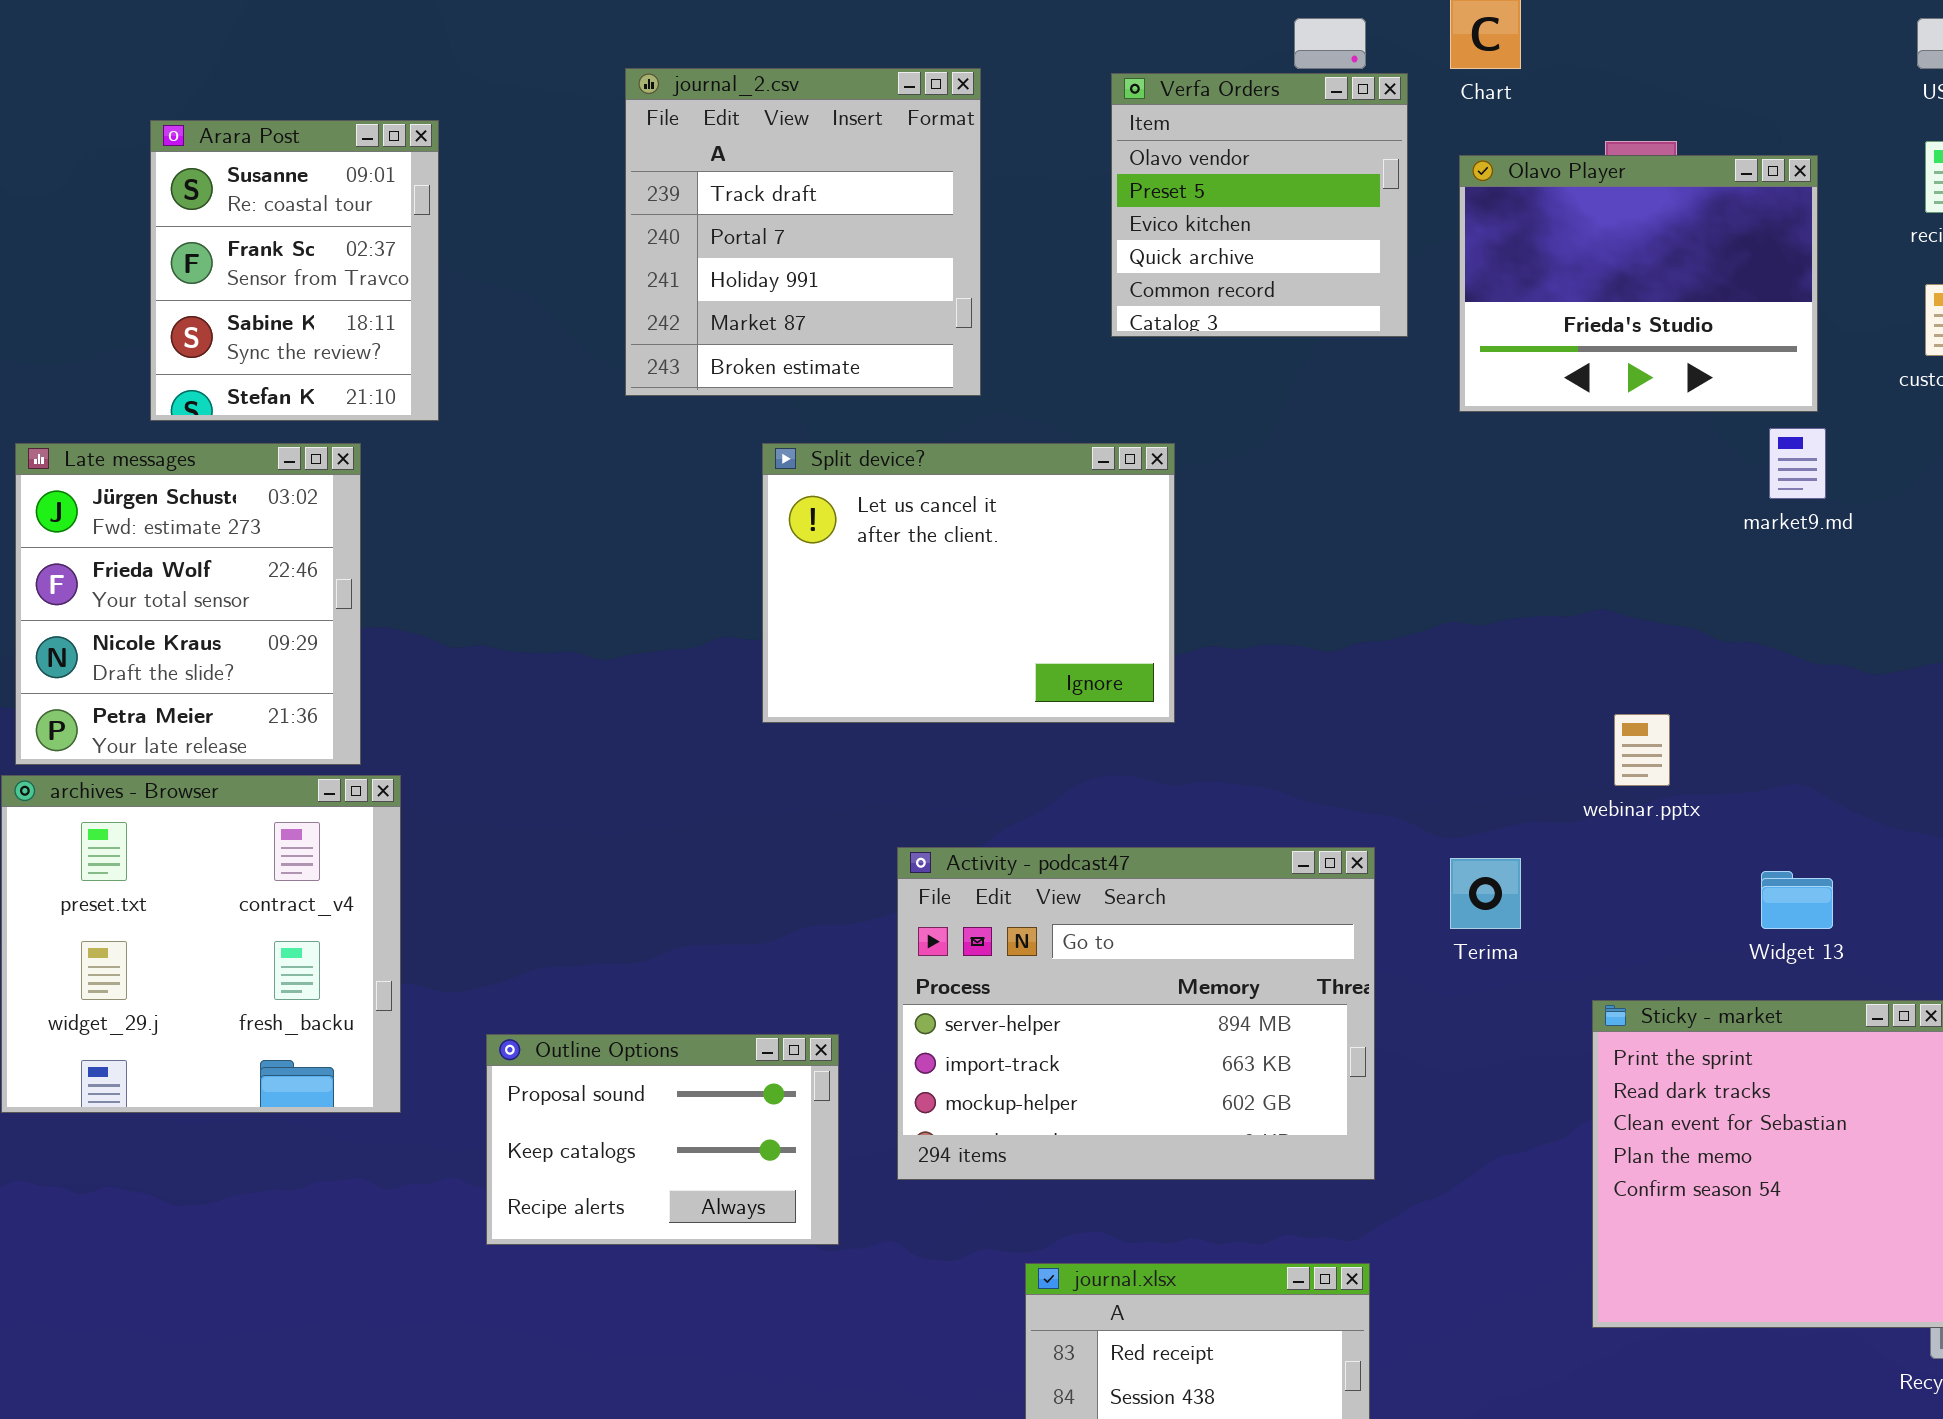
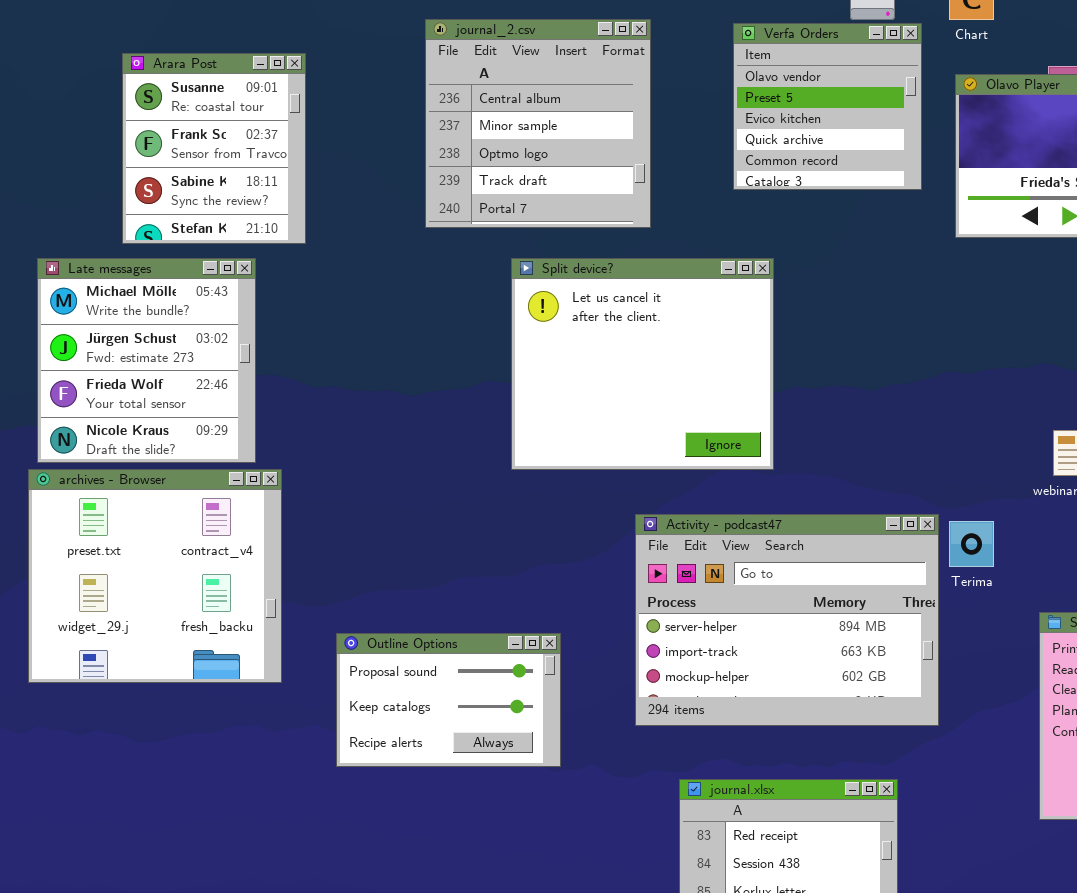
journal_2.csv: [625,68,981,396] -> [425,19,651,228], scrolled up 3 rows
Late messages: [15,443,361,765] -> [37,258,256,463], scrolled up 1 row
Split device?: [762,443,1175,723] -> [511,258,774,470], resized
Activity - podcast47: [897,847,1375,1180] -> [635,514,939,726], moved

